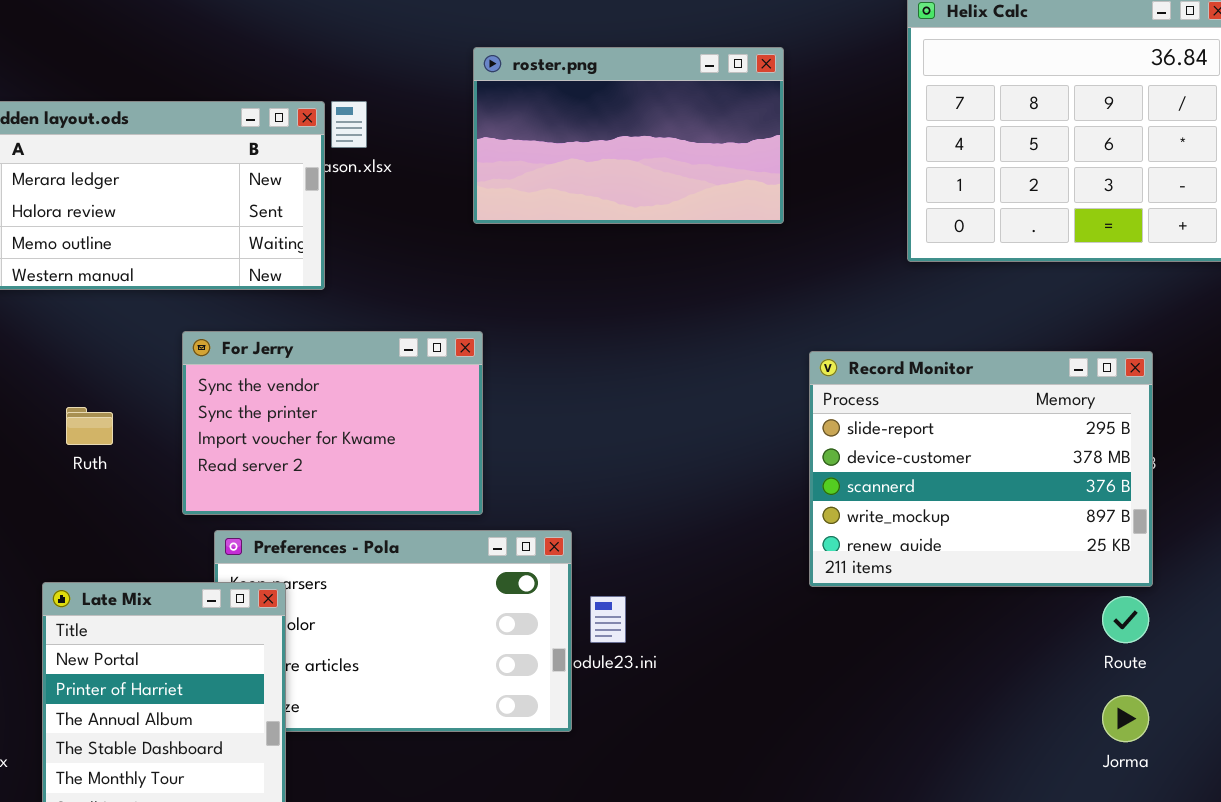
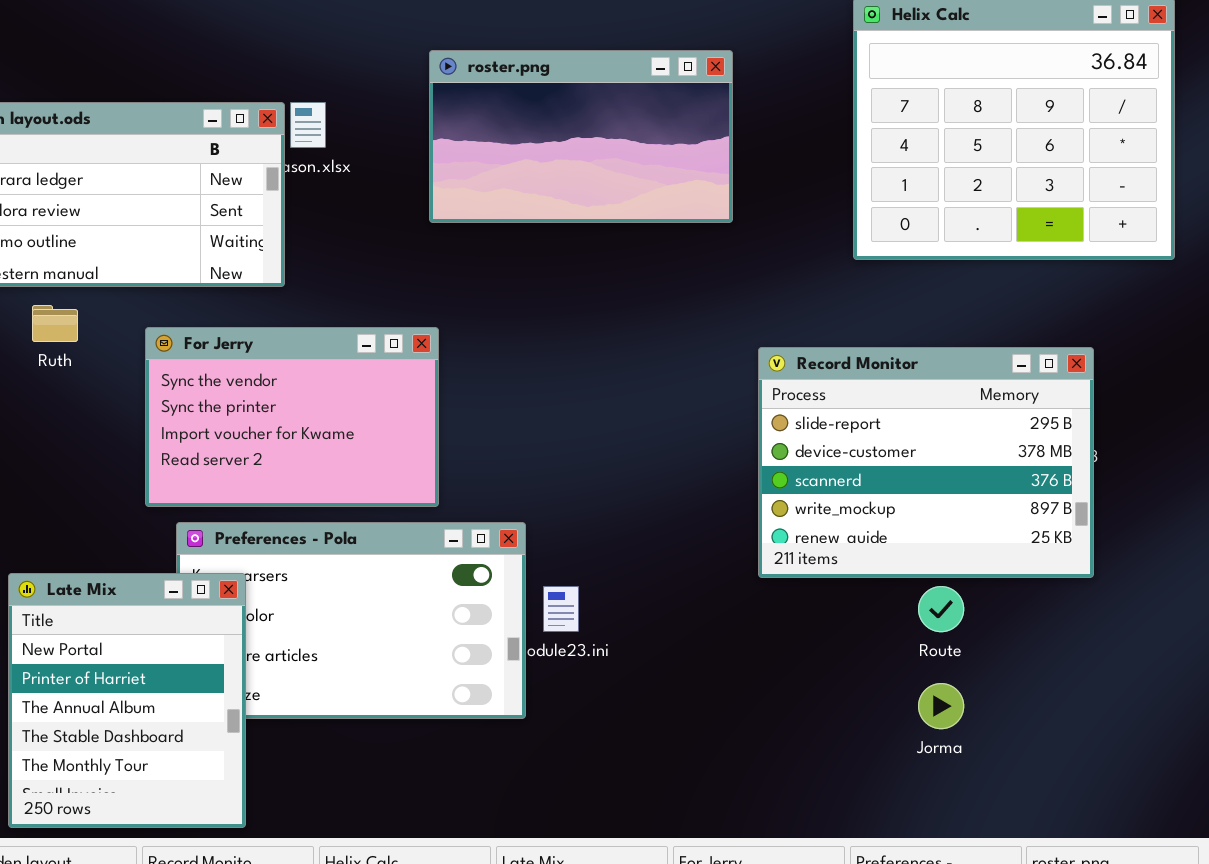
Ruth: [66,407,113,445] -> [32,305,78,342], moved
Route: [1102,596,1149,643] -> [918,586,964,632], moved
Jorma: [1102,695,1149,742] -> [918,683,964,729], moved

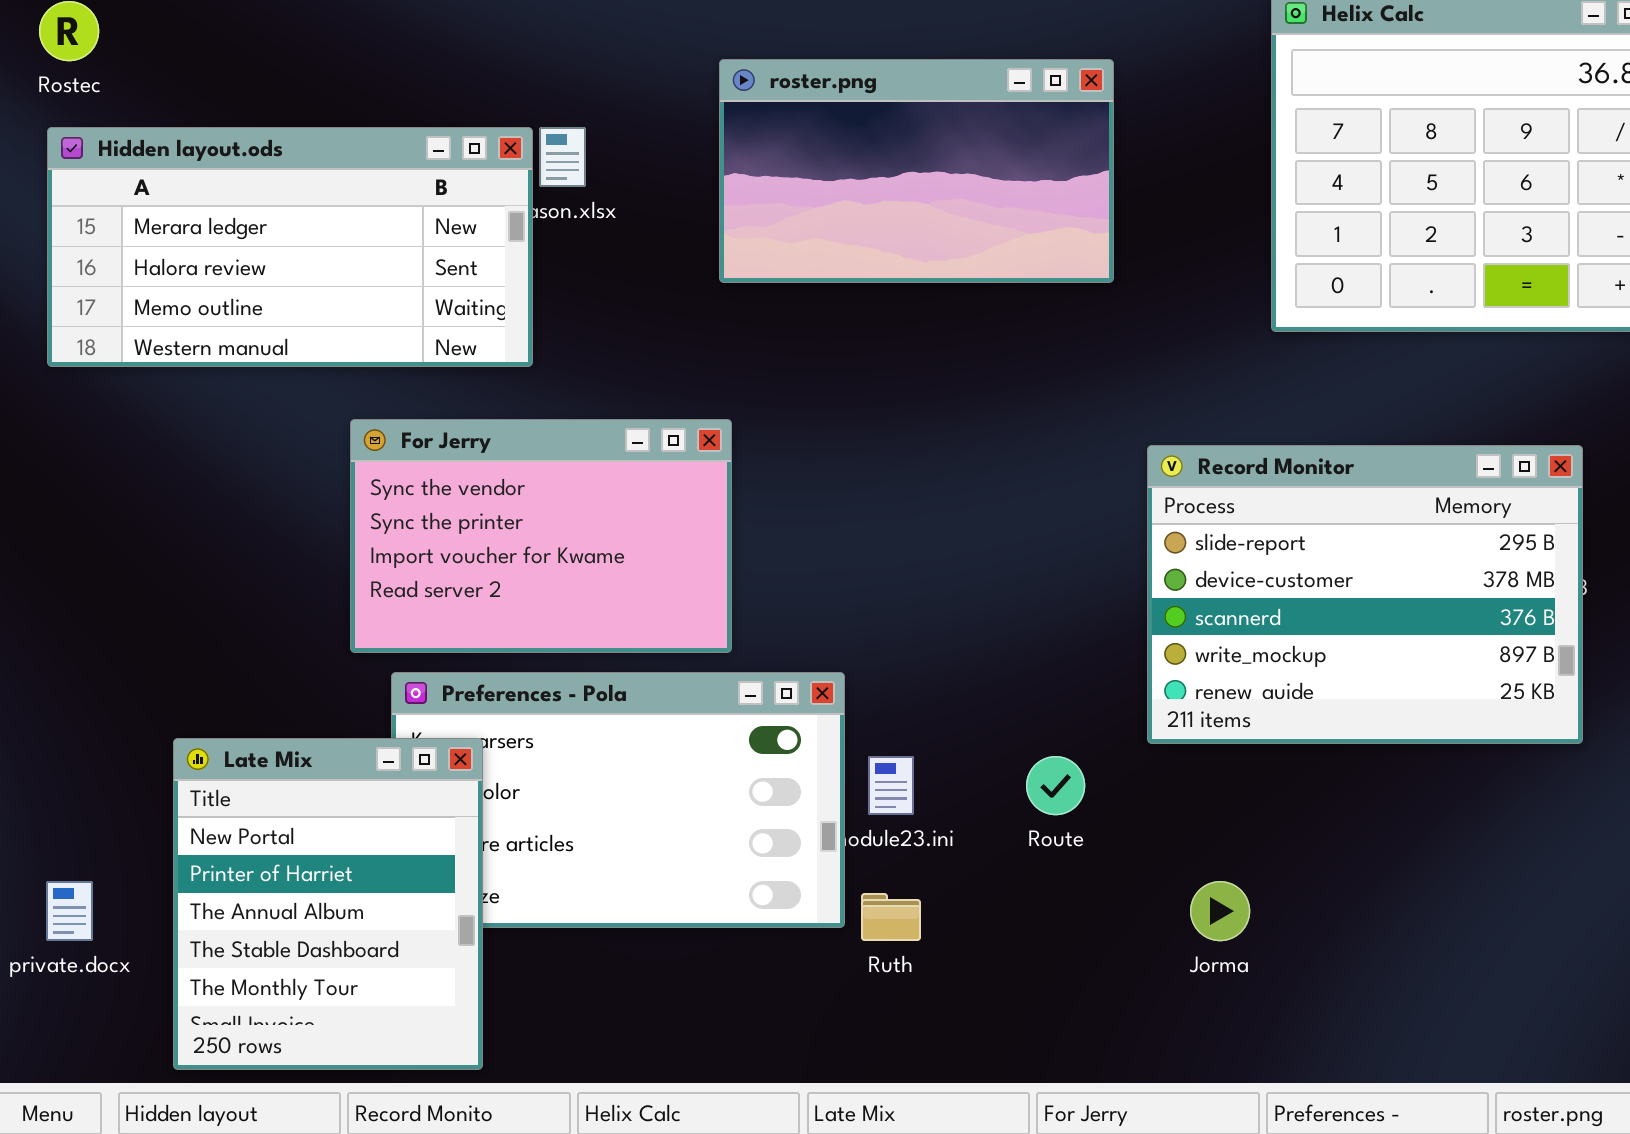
Ruth: [32,305,78,342] -> [861,893,921,941], moved
Route: [918,586,964,632] -> [1026,756,1085,815], moved
Jorma: [918,683,964,729] -> [1190,881,1250,941], moved

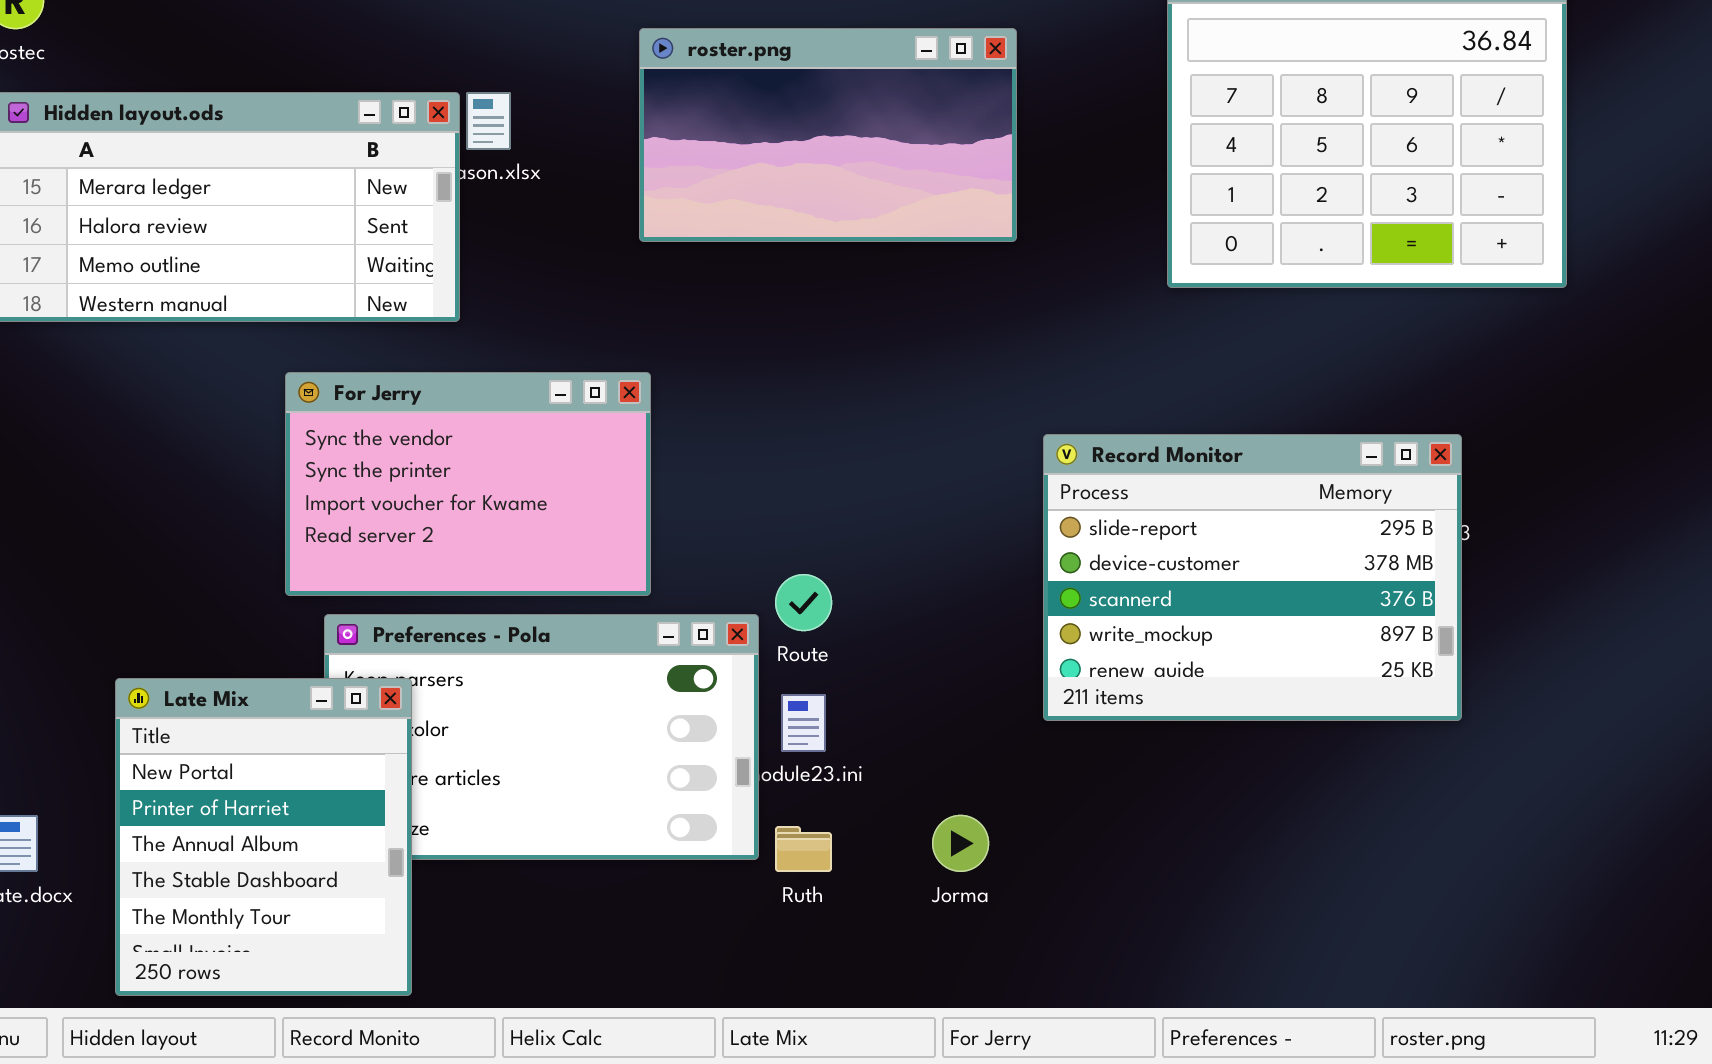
Record Monitor: [1147,445,1583,744] -> [1043,434,1462,721], moved
Route: [1026,756,1085,815] -> [775,574,832,631], moved
Jorma: [1190,881,1250,941] -> [932,815,989,872], moved

